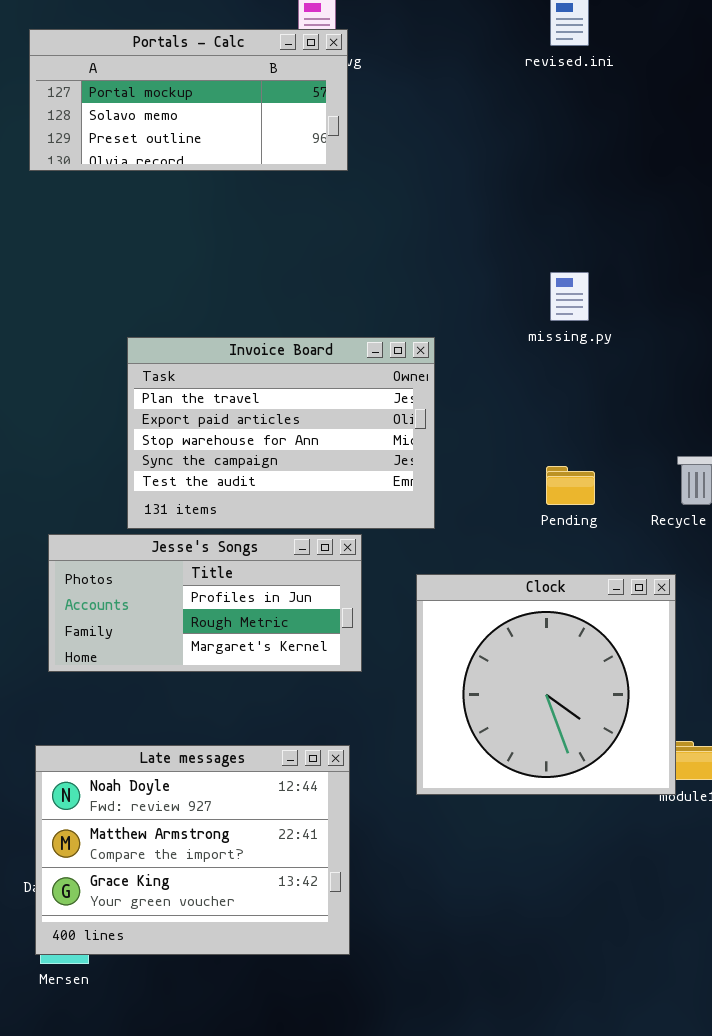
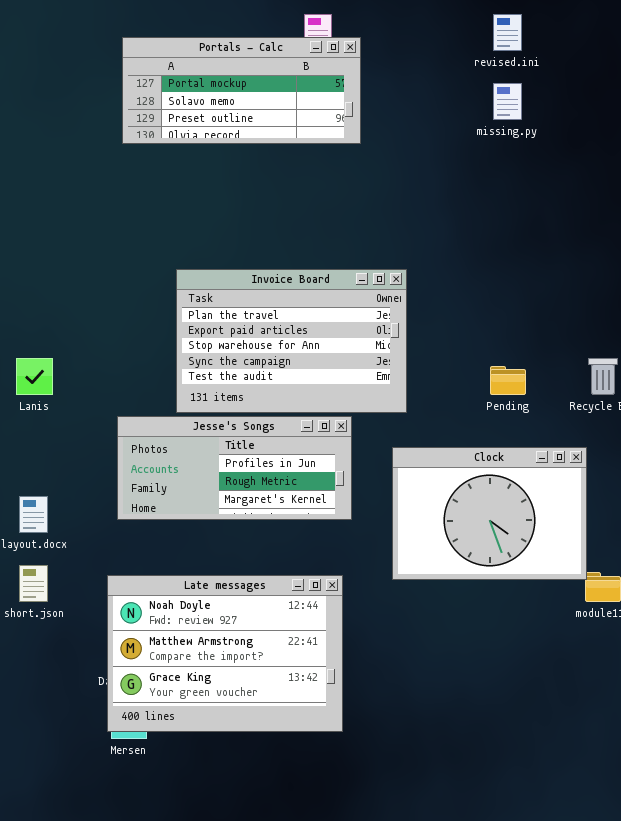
Portals - Calc: [29,29,348,171] -> [122,37,361,144], moved
missing.py: [550,272,589,321] -> [493,83,522,120], moved
Clock: [416,574,676,795] -> [392,447,587,580], resized

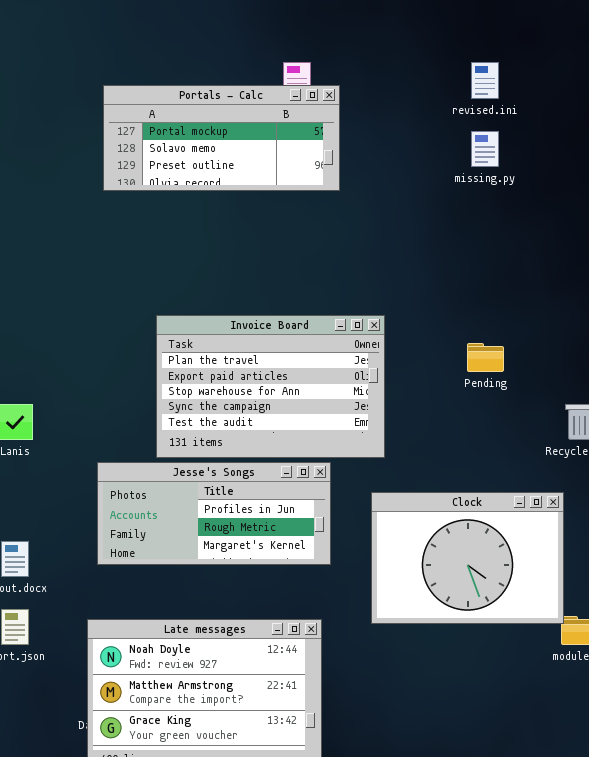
Pending: [490,366,526,395] -> [467,343,504,372], moved

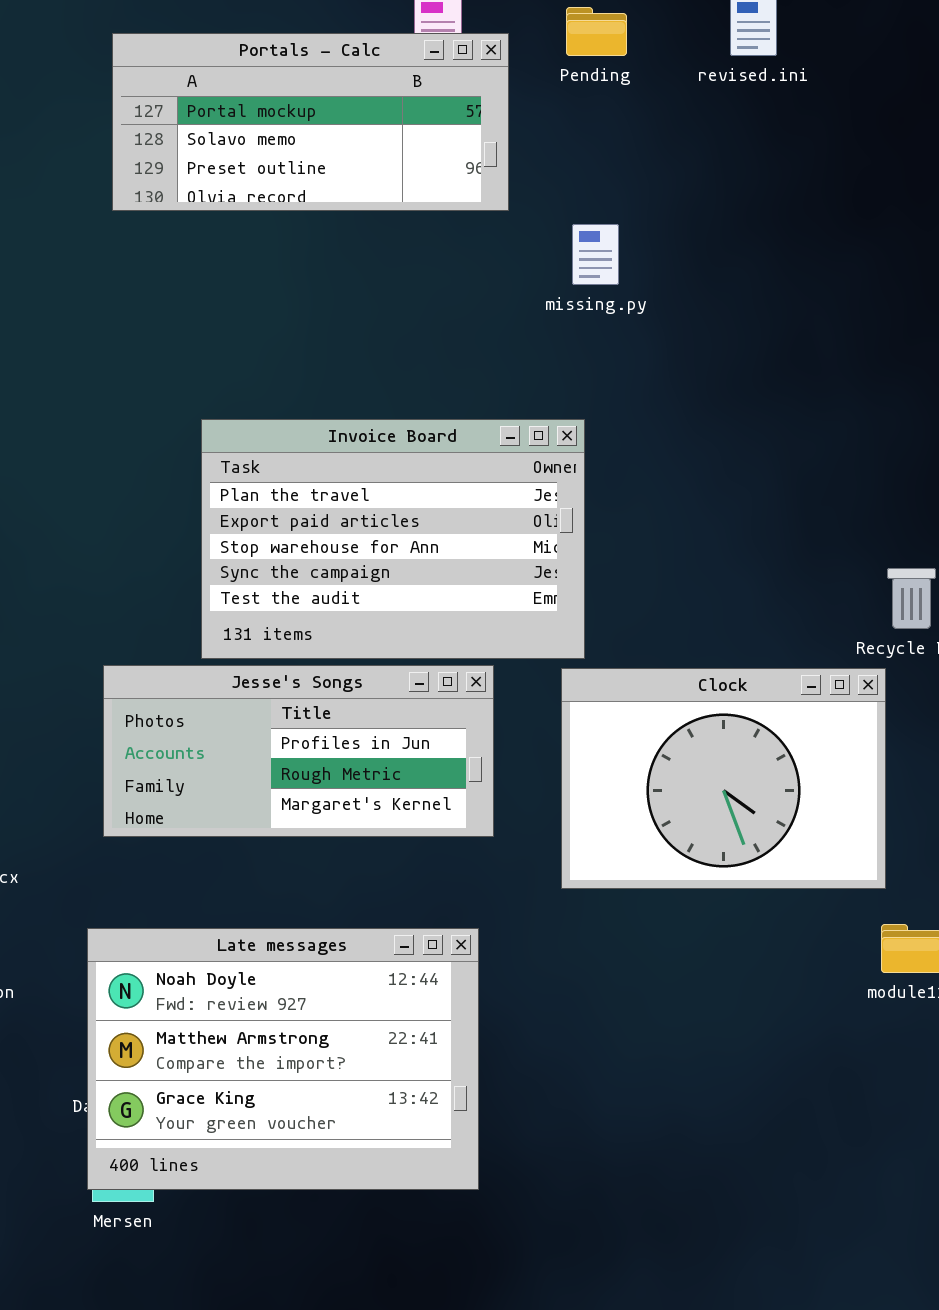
missing.py: [471,131,499,167] -> [572,224,619,285], moved
Pending: [467,343,504,372] -> [566,7,627,56], moved
Clock: [371,492,564,624] -> [561,668,886,889], moved

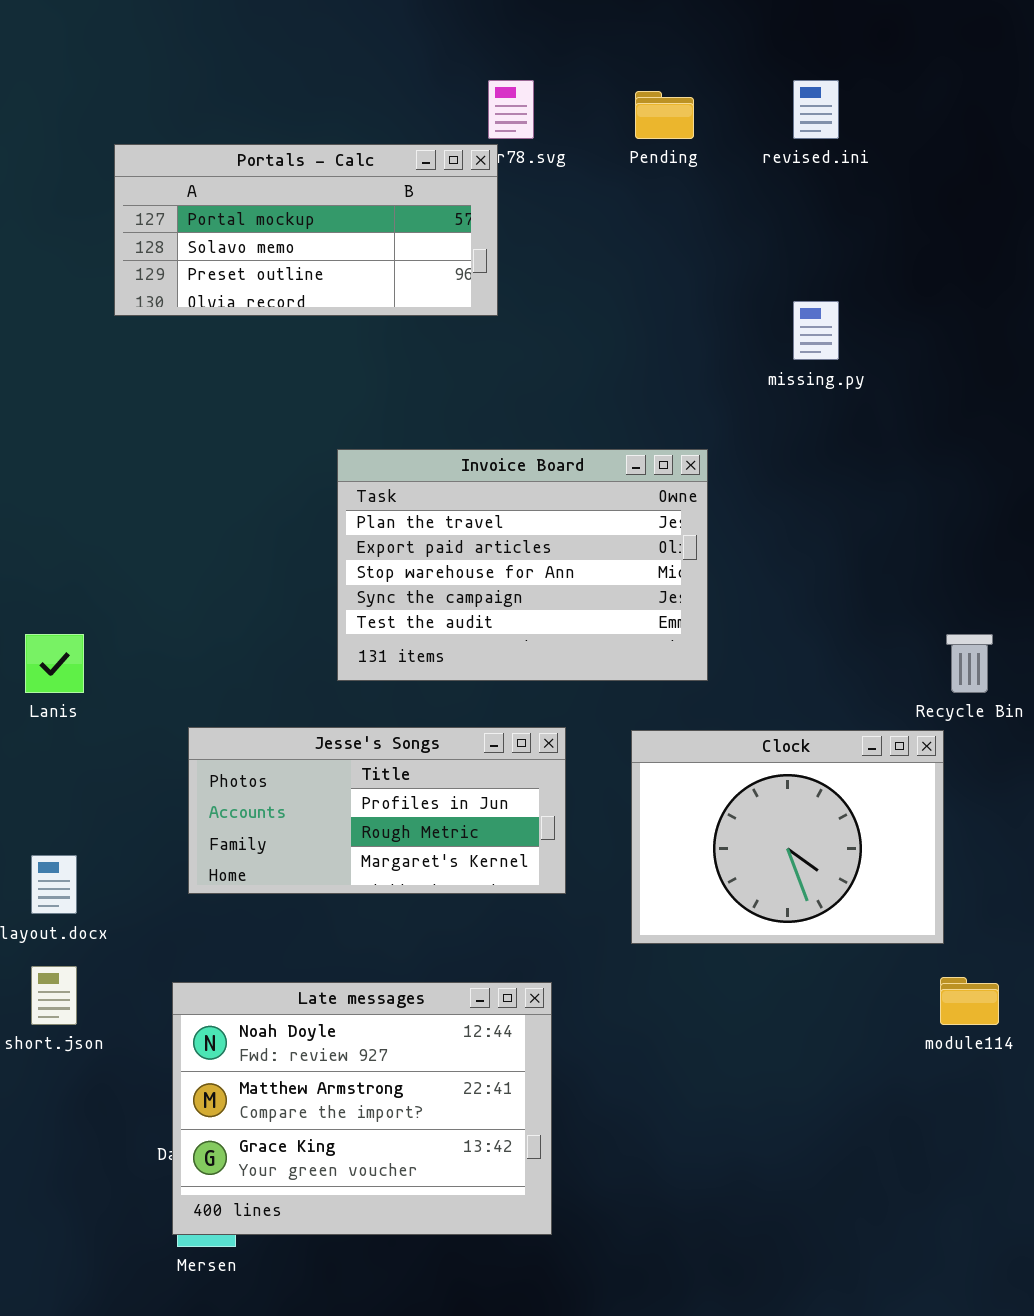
Portals - Calc: [112,33,509,211] -> [114,144,498,316], moved
missing.py: [572,224,619,285] -> [793,301,839,360], moved
Invoice Board: [201,419,585,659] -> [337,449,708,681], moved

